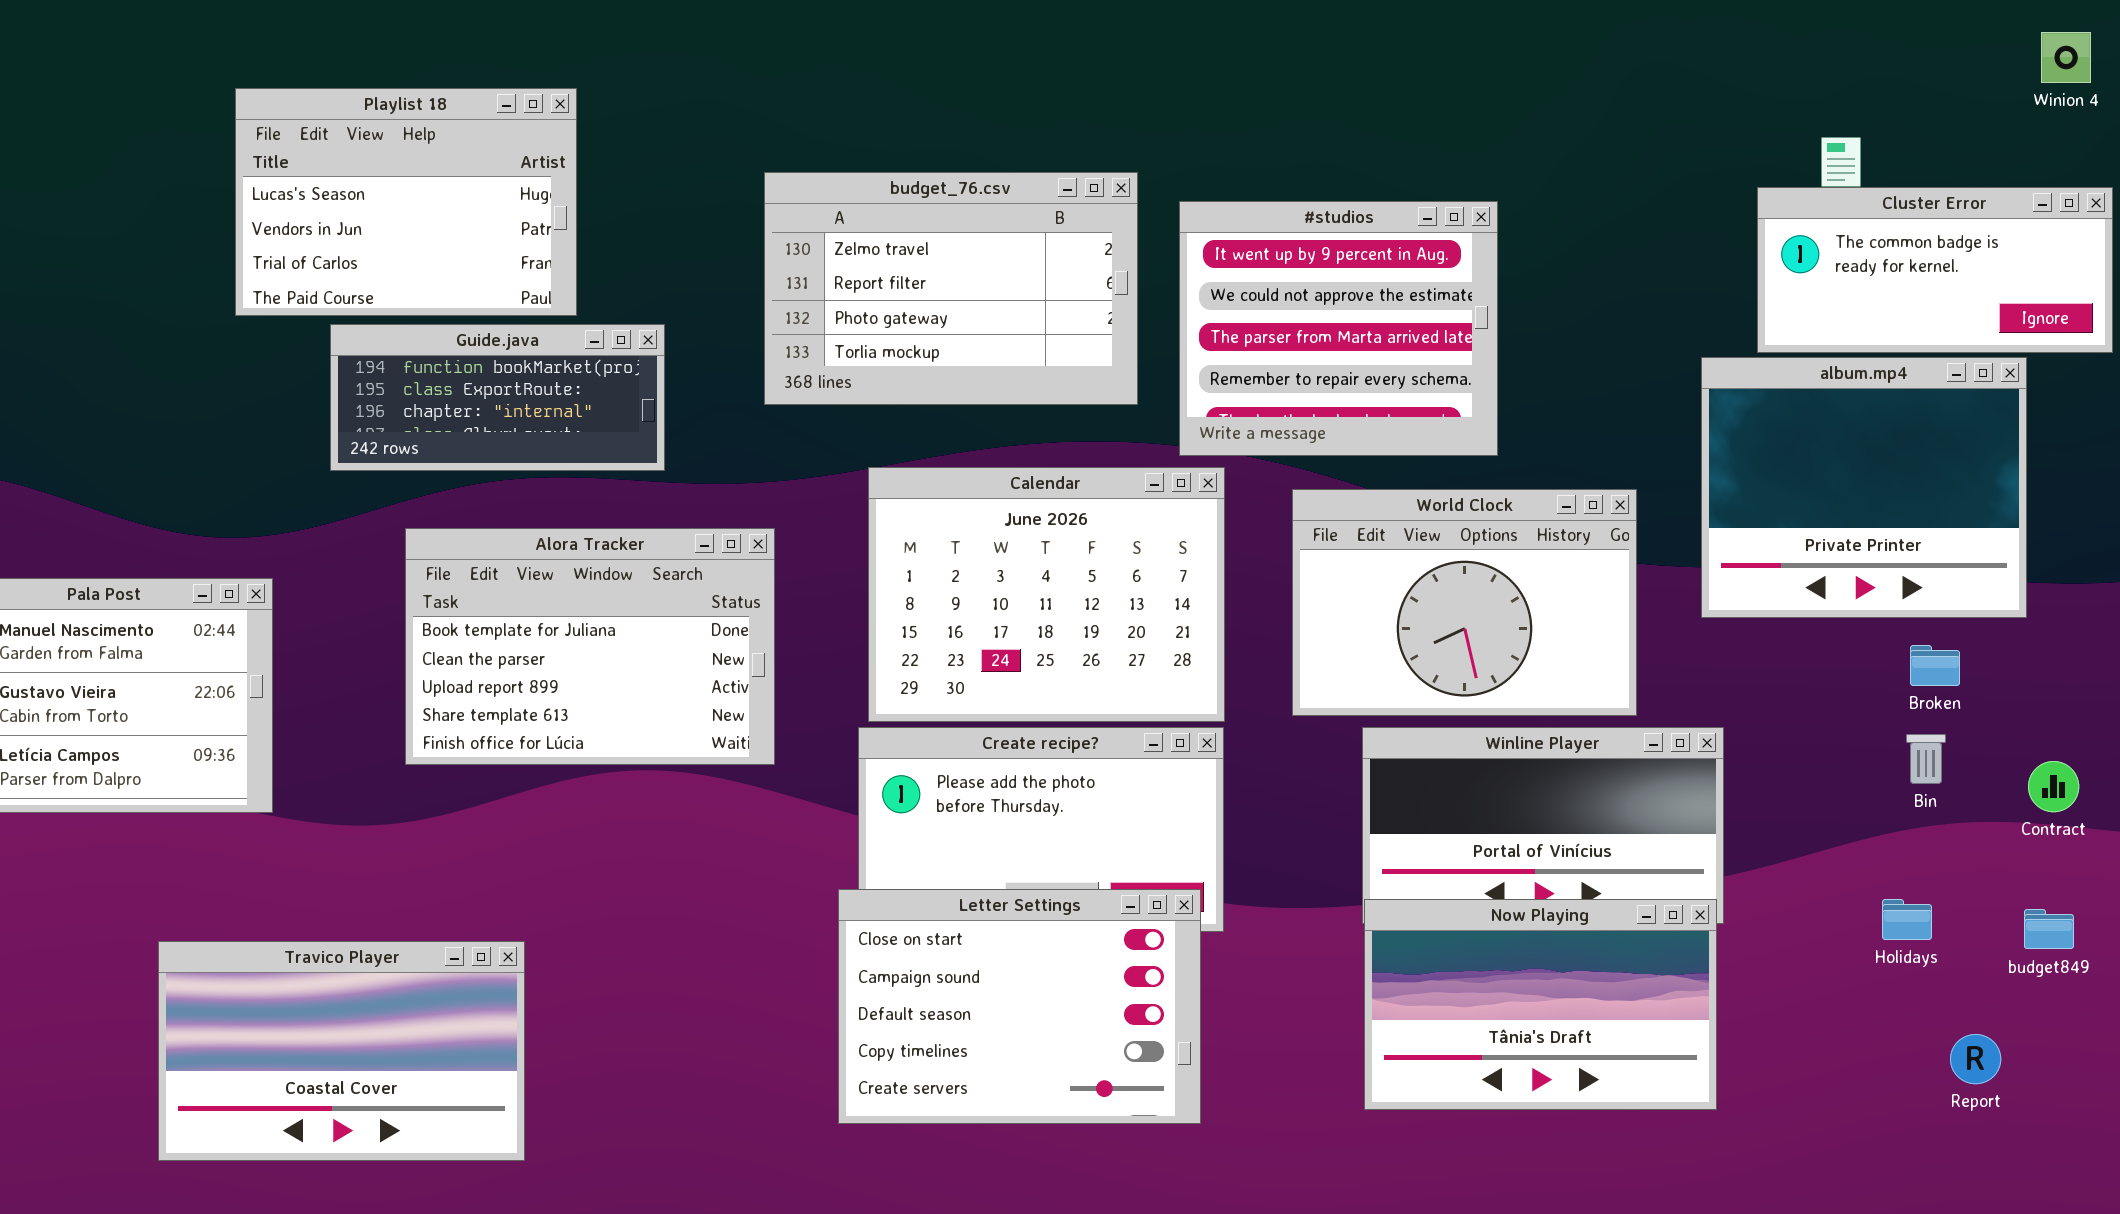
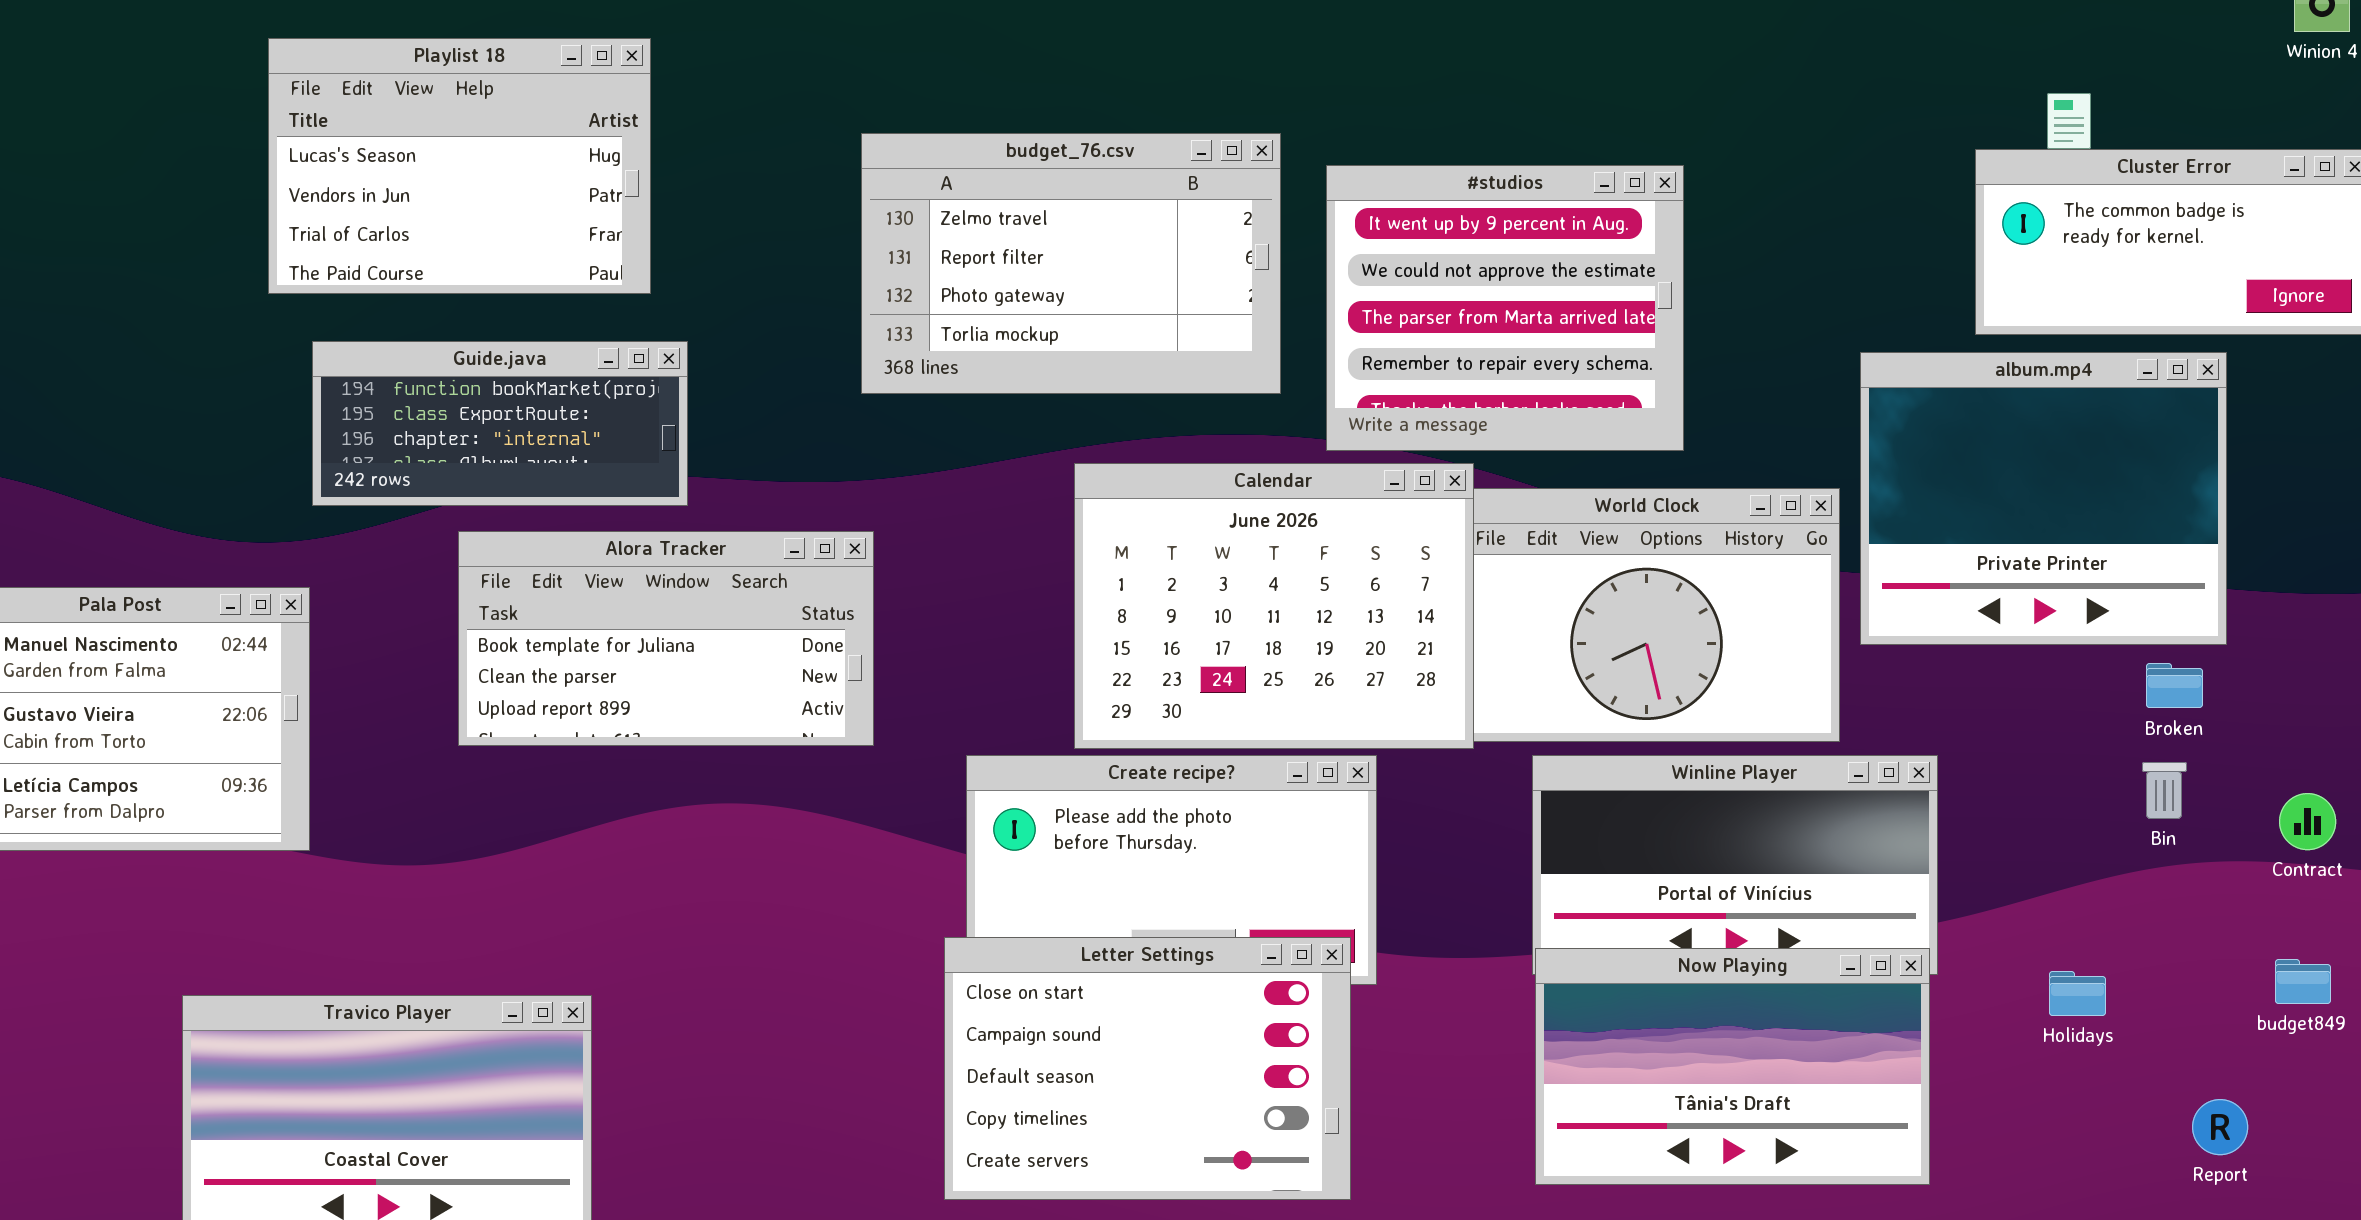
Guide.java: [330,324,665,471] -> [312,341,688,506], moved
album.mp4: [1701,357,2027,618] -> [1860,352,2227,645], moved
Calendar: [868,467,1225,722] -> [1074,463,1474,749], moved
Alora Tracker: [405,528,775,765] -> [458,531,874,746], resized
Holidays: [1882,899,1932,940] -> [2049,971,2106,1016], moved

